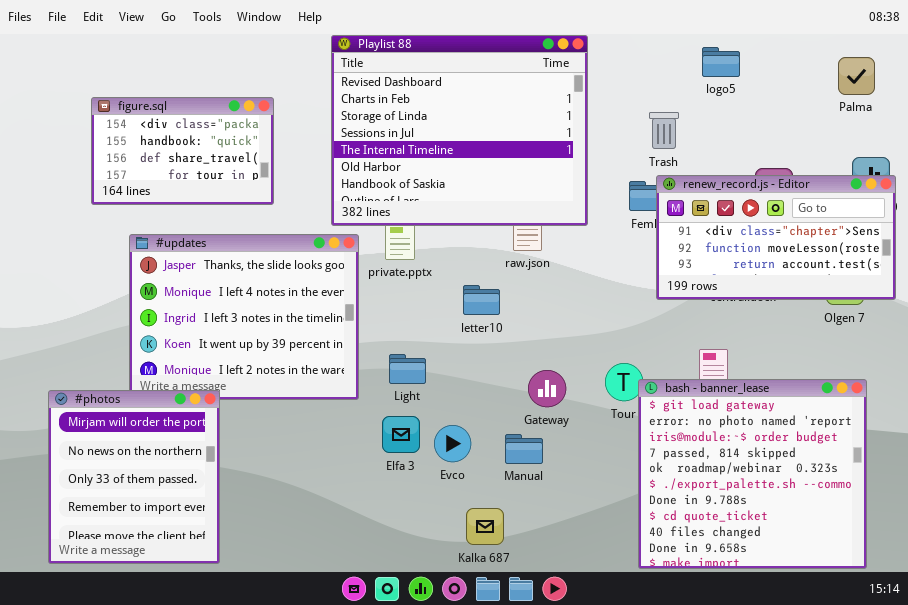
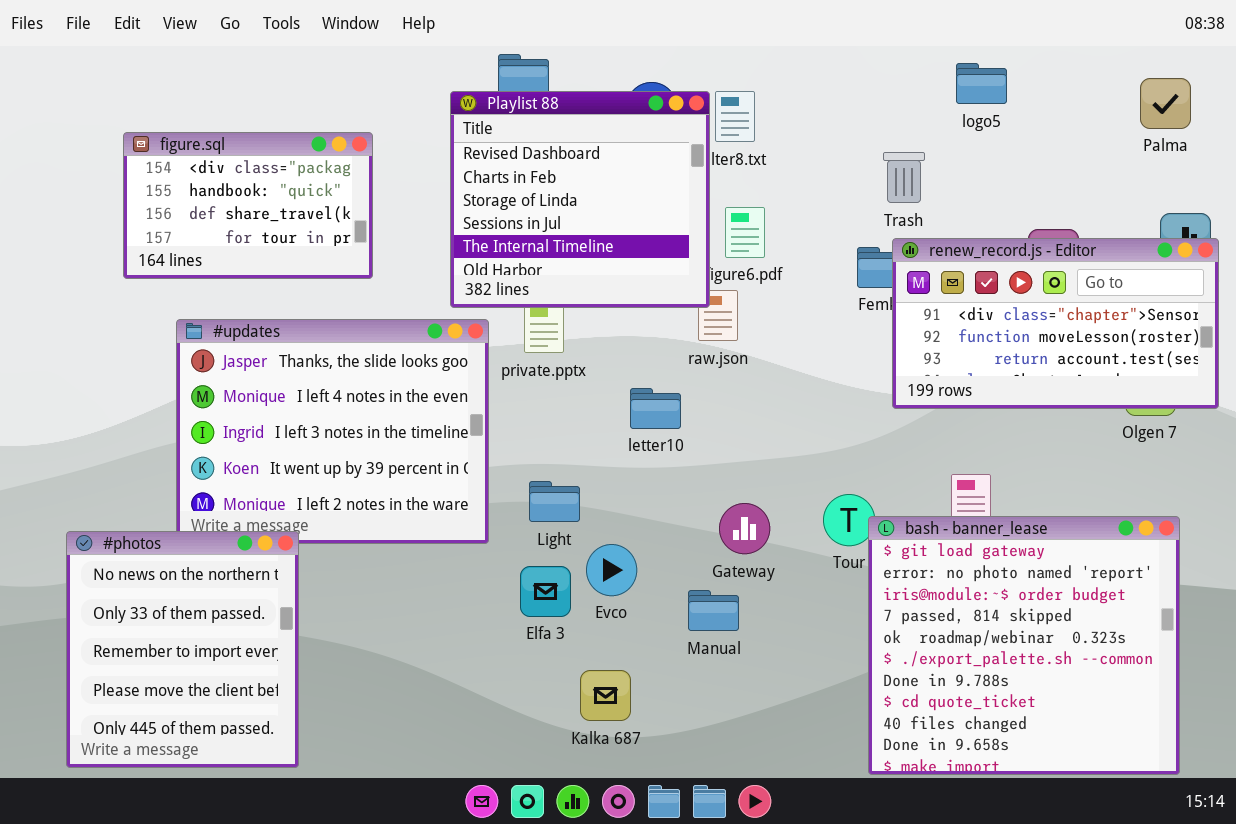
Playlist 88: [331,35,588,226] -> [450,91,710,308], resized
#photos: [48,390,220,564] -> [66,531,299,768], scrolled down 1 row
Evco: [434,425,471,462] -> [586,544,637,596], moved
Kalka 687: [466,508,504,545] -> [580,670,631,721], moved

